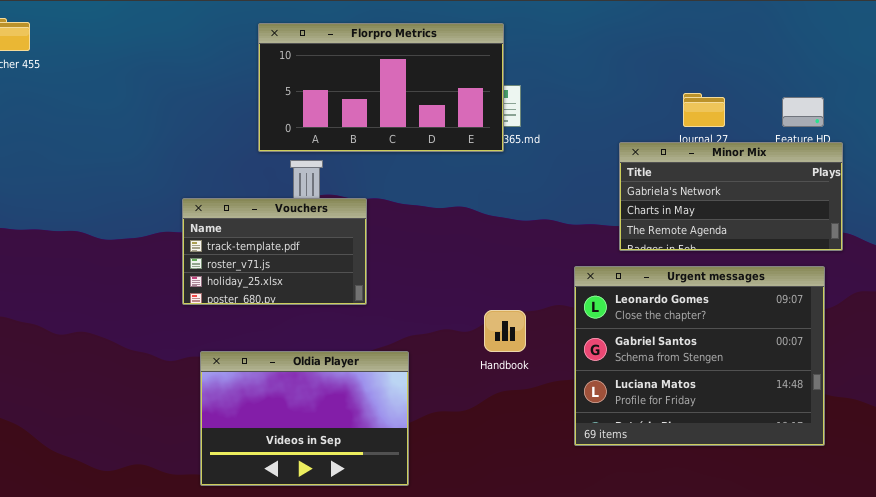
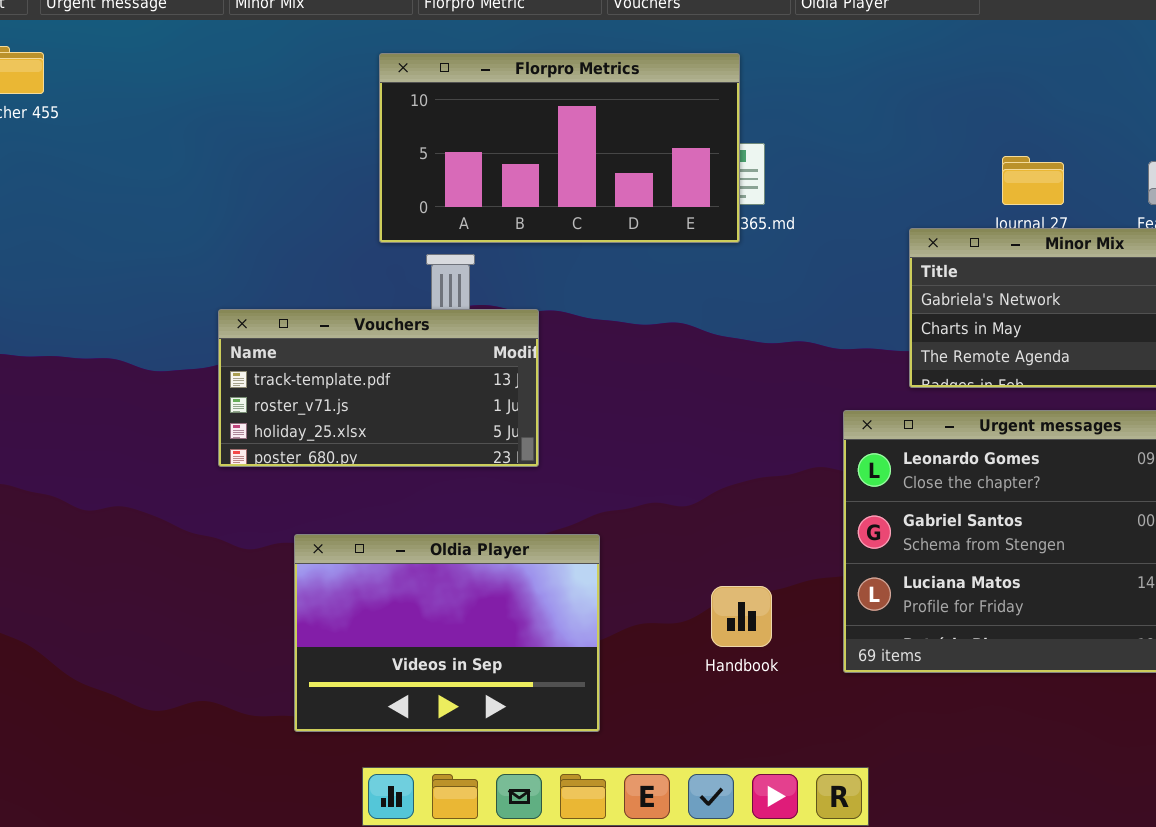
Vouchers: [182,198,367,305] -> [218,309,539,467], resized
Handbook: [484,310,526,352] -> [711,586,772,647], moved

